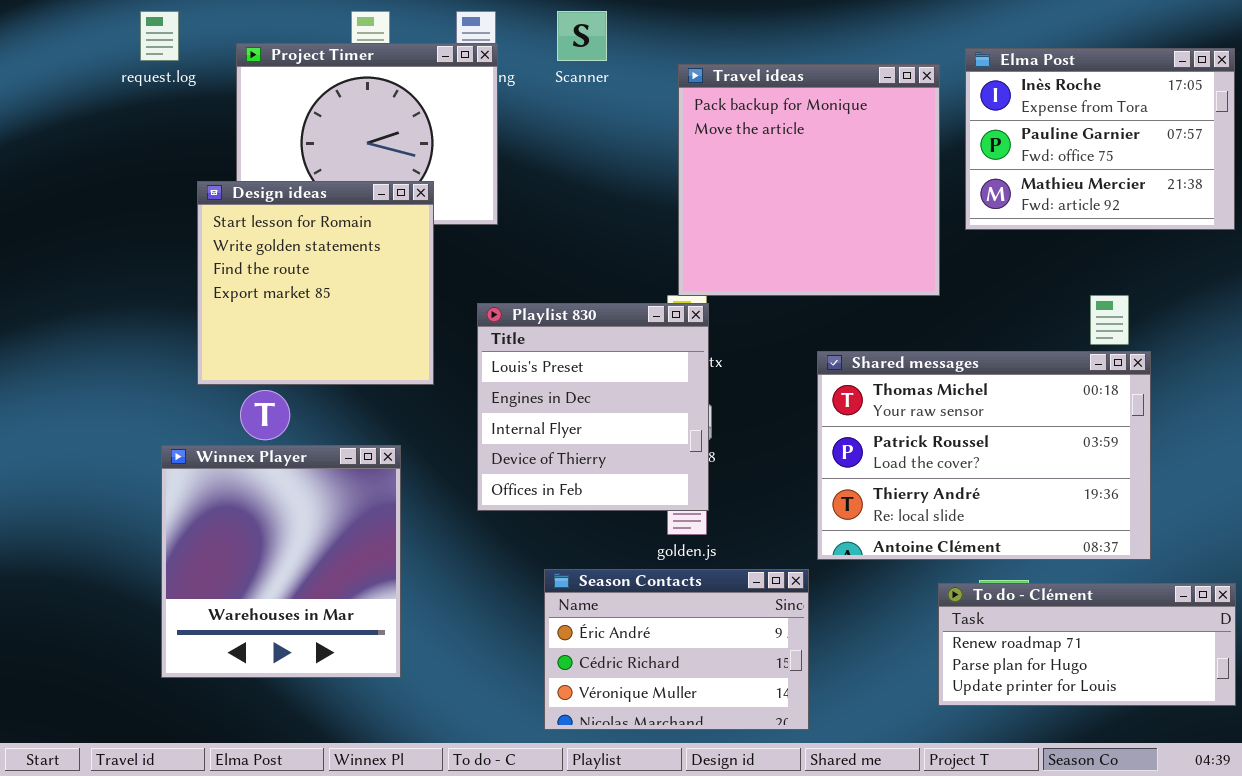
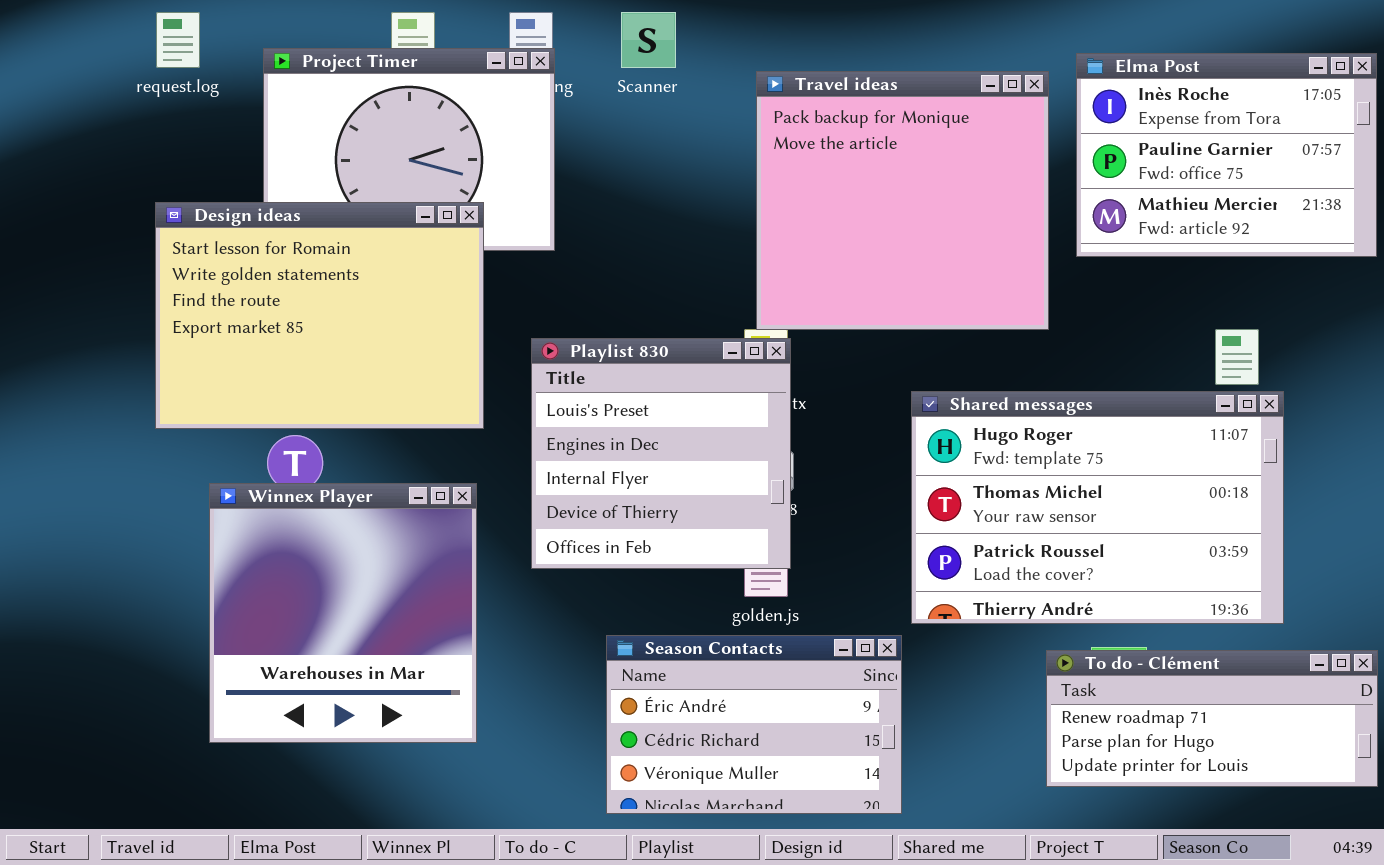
Design ideas: [197,181,434,385] -> [155,202,484,429], resized
Shared messages: [817,351,1151,560] -> [911,391,1284,624], scrolled up 1 row
Winnex Player: [161,445,401,678] -> [209,483,477,743], moved

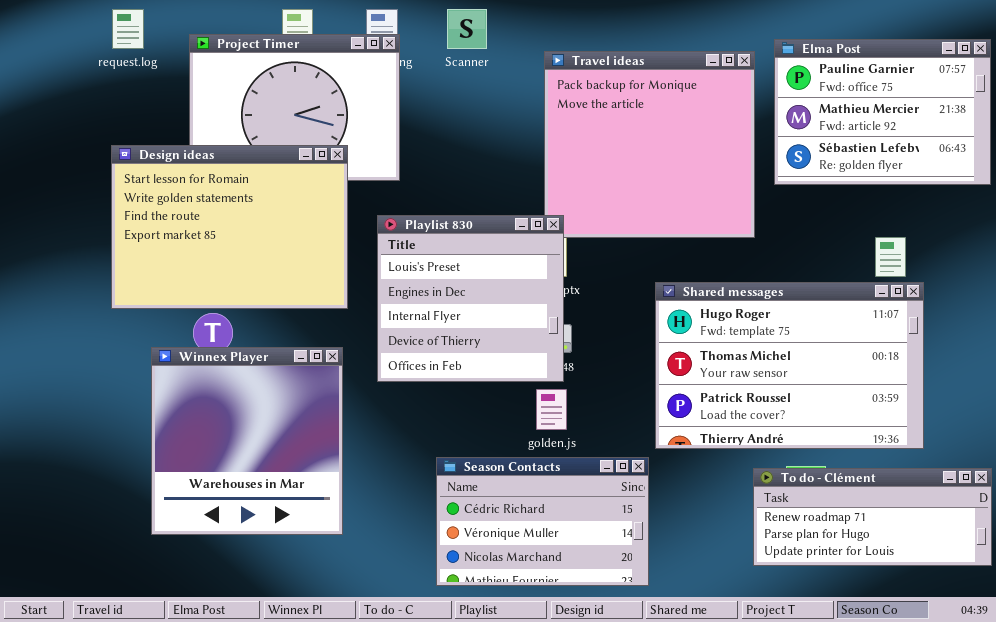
Elma Post: [1076,53,1377,257] -> [774,39,991,185], scrolled down 1 row
Playlist 830: [531,338,791,569] -> [377,215,564,382], moved
Season Contacts: [606,635,902,814] -> [436,457,649,586], scrolled down 1 row

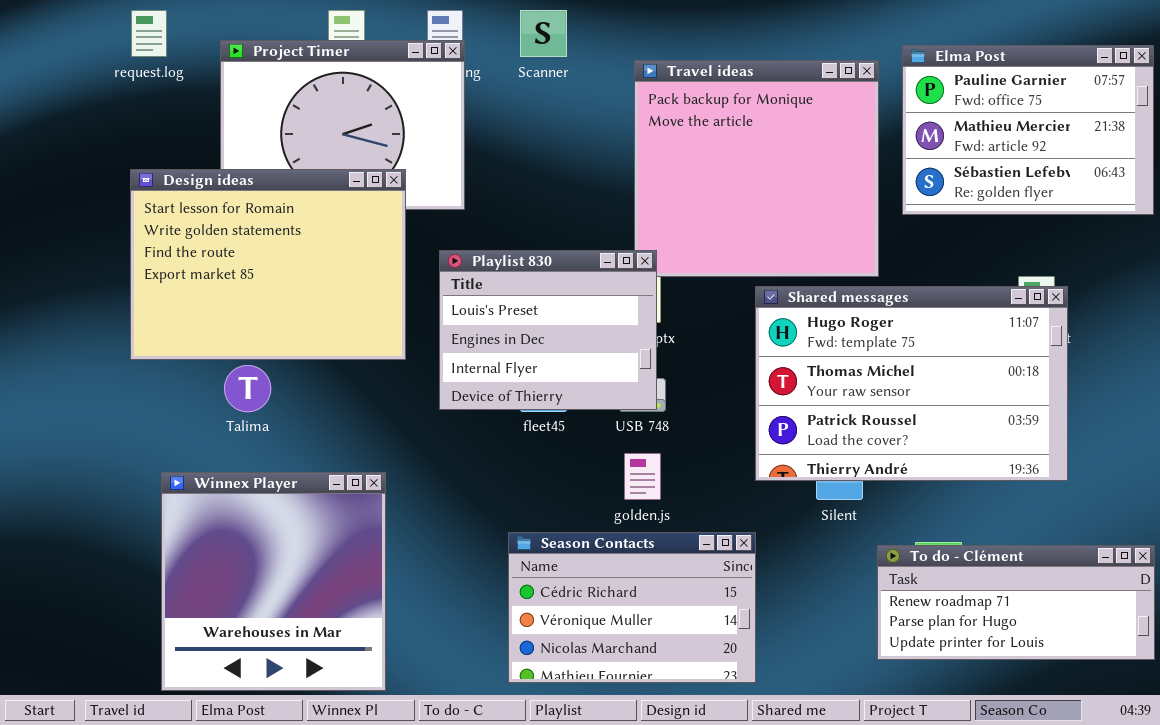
Playlist 830: [377,215,564,382] -> [439,250,657,410], resized
Shared messages: [655,282,924,449] -> [755,286,1068,481], moved
Winnex Player: [151,347,343,535] -> [161,472,386,691], moved

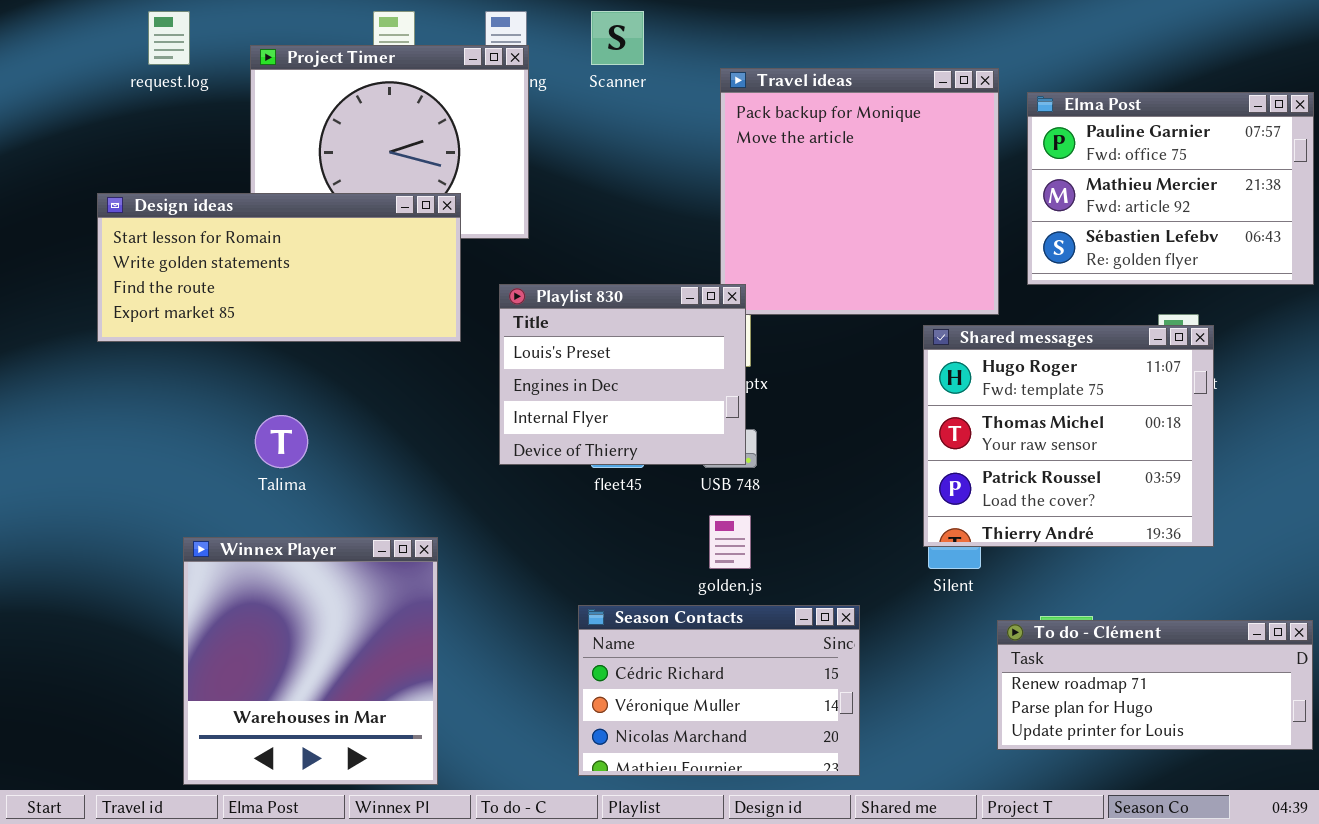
Elma Post: [902,45,1154,215] -> [1027,92,1314,285], moved
Design ideas: [130,169,406,360] -> [97,193,461,342], resized
Shared messages: [755,286,1068,481] -> [923,325,1214,547], resized

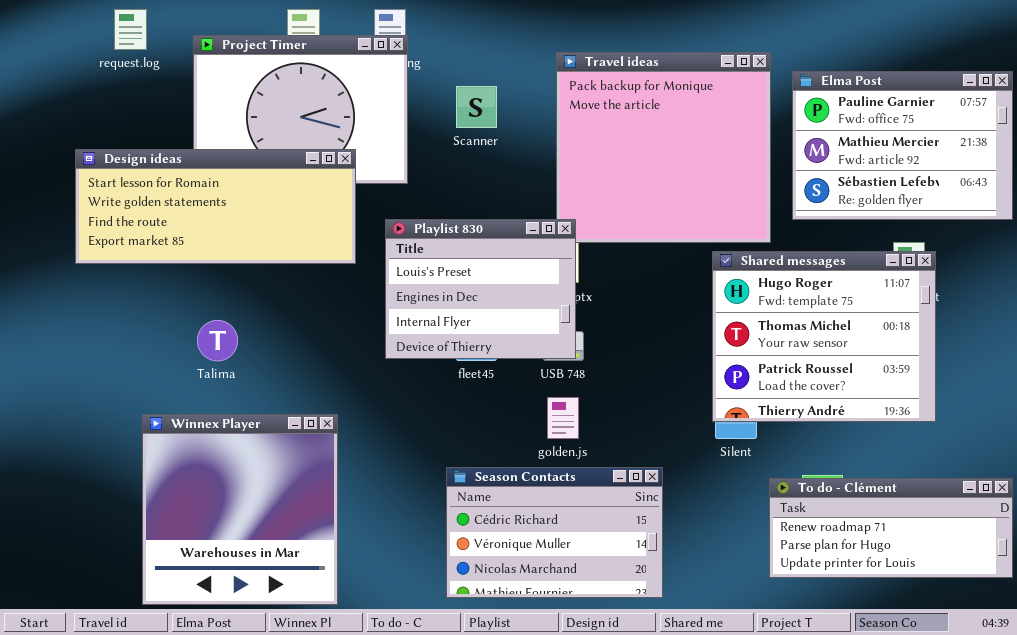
Scanner: [591,11,644,65] -> [456,86,497,128], moved

